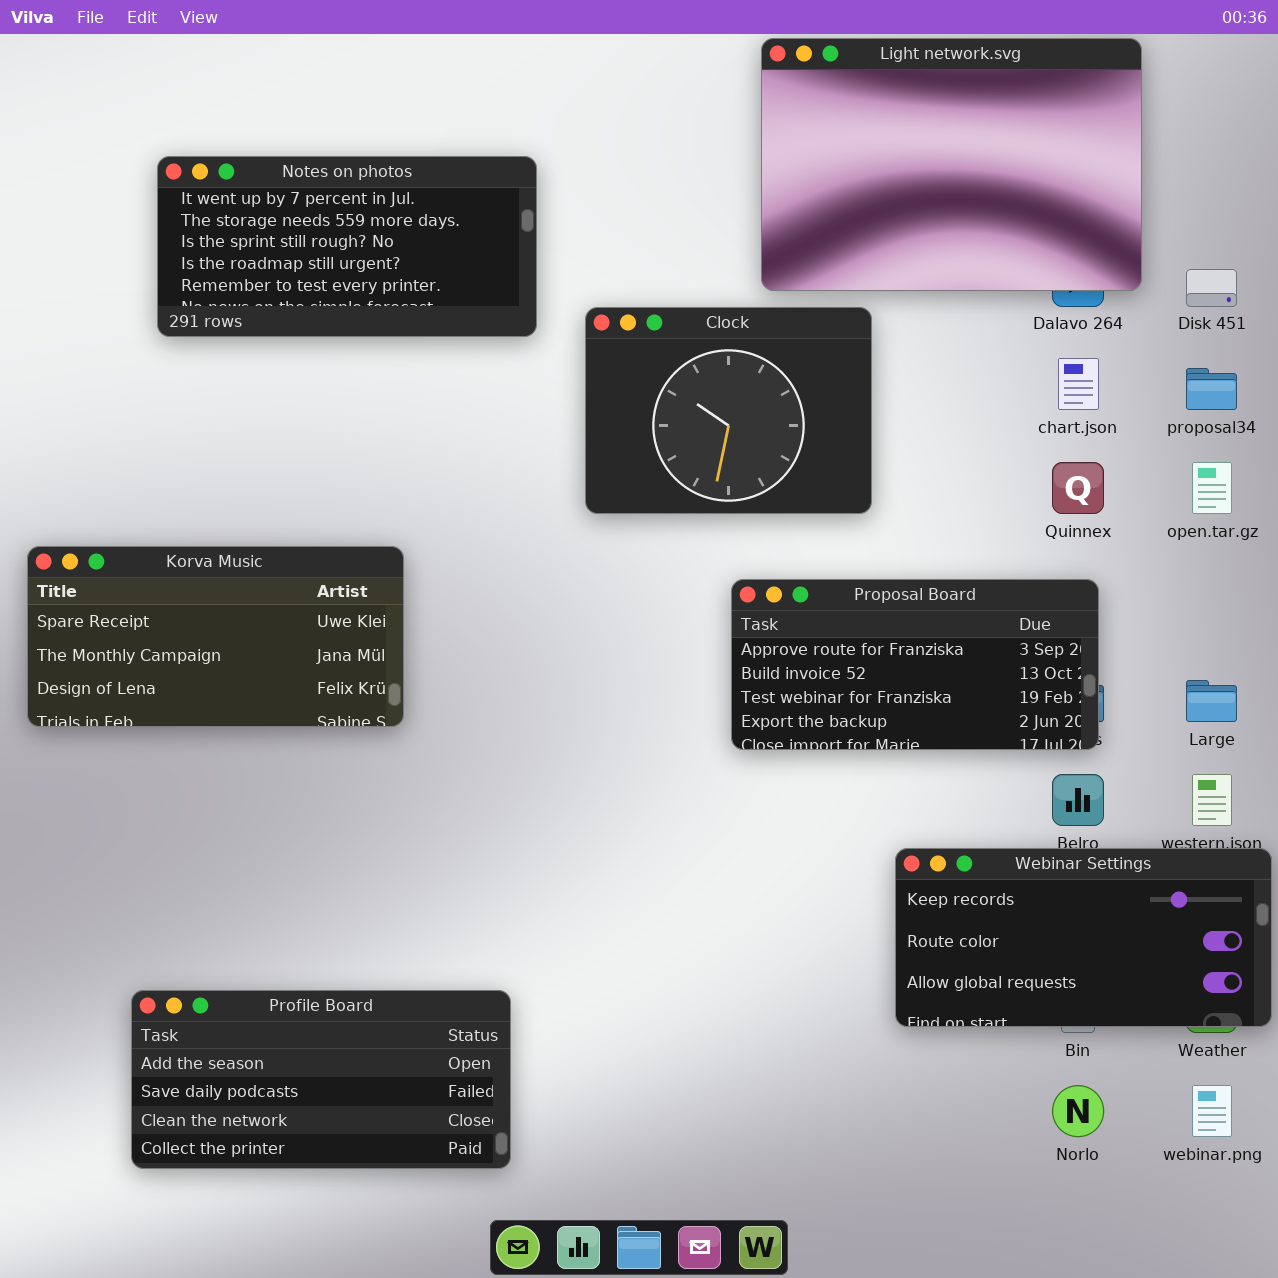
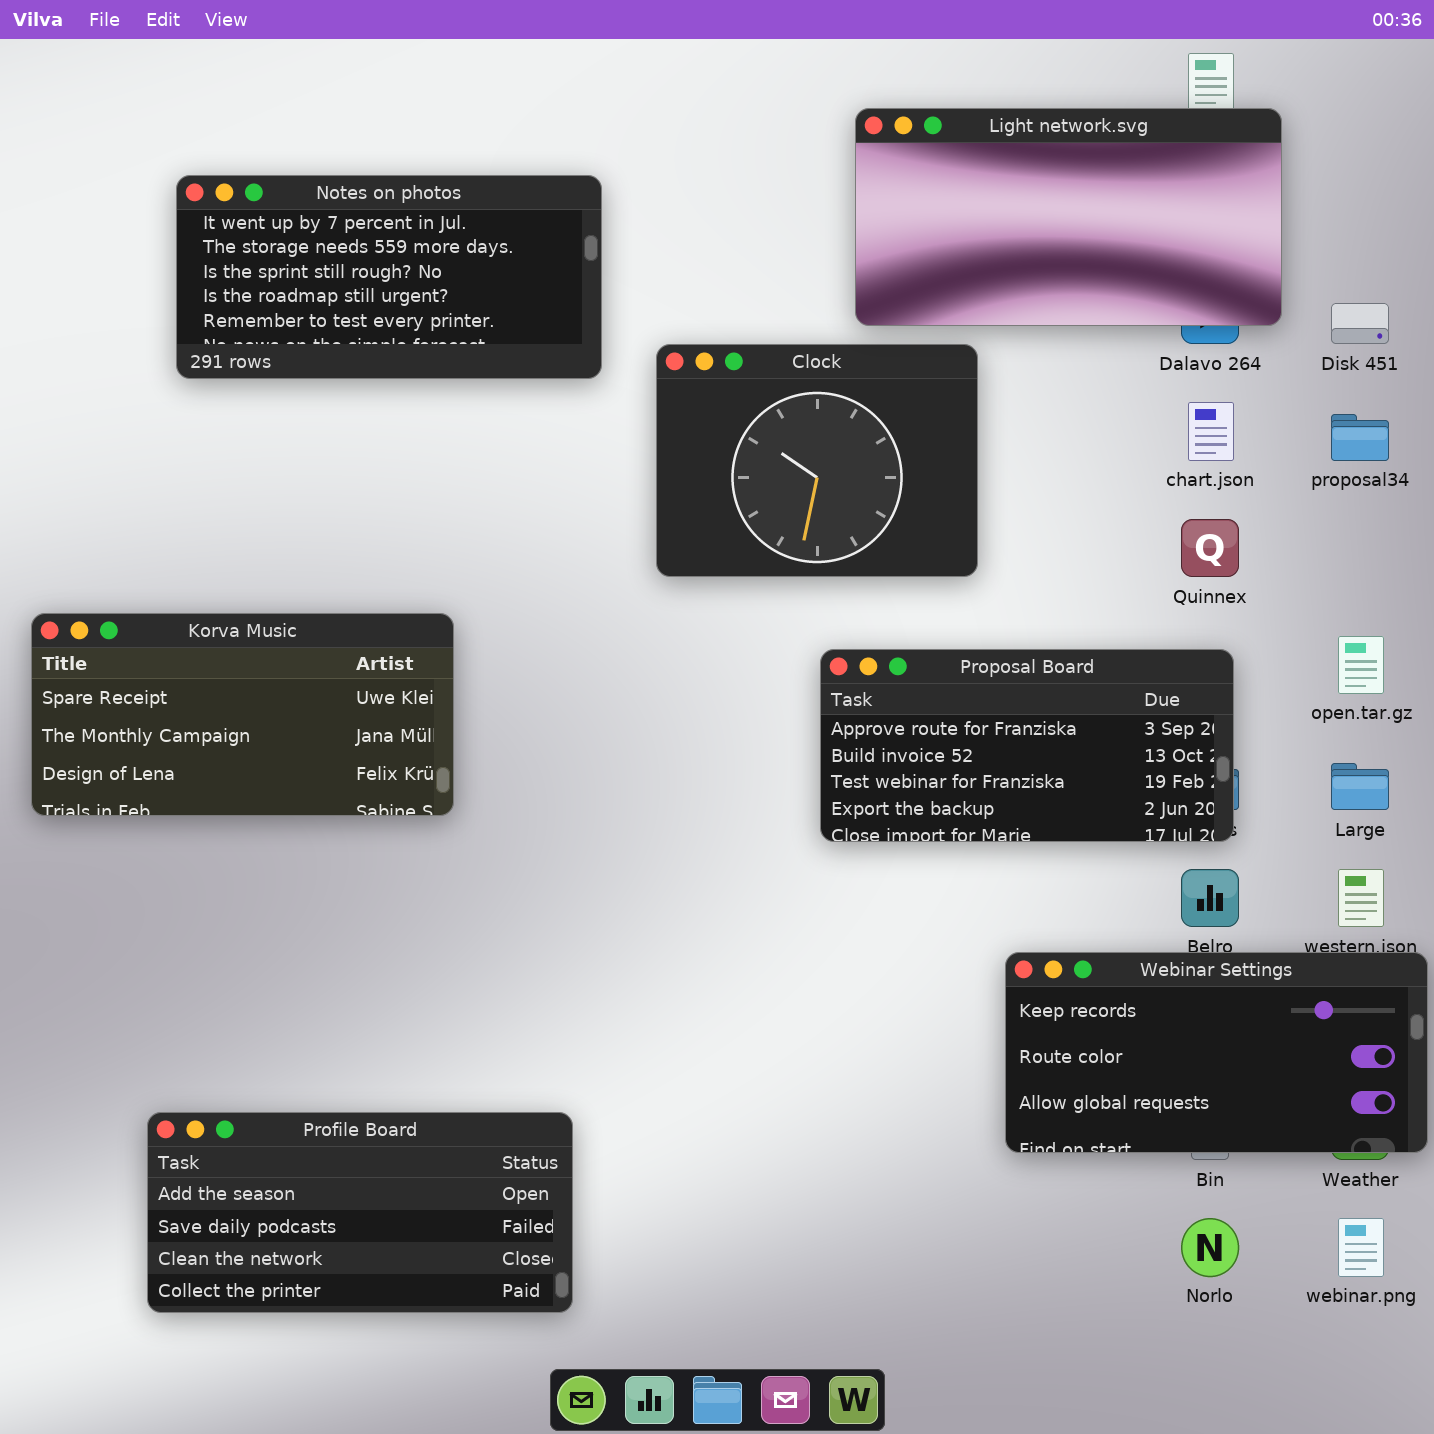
Light network.svg: [761,38,1142,291] -> [855,108,1282,326], resized
open.tar.gz: [1192,462,1232,514] -> [1338,636,1384,694], moved

